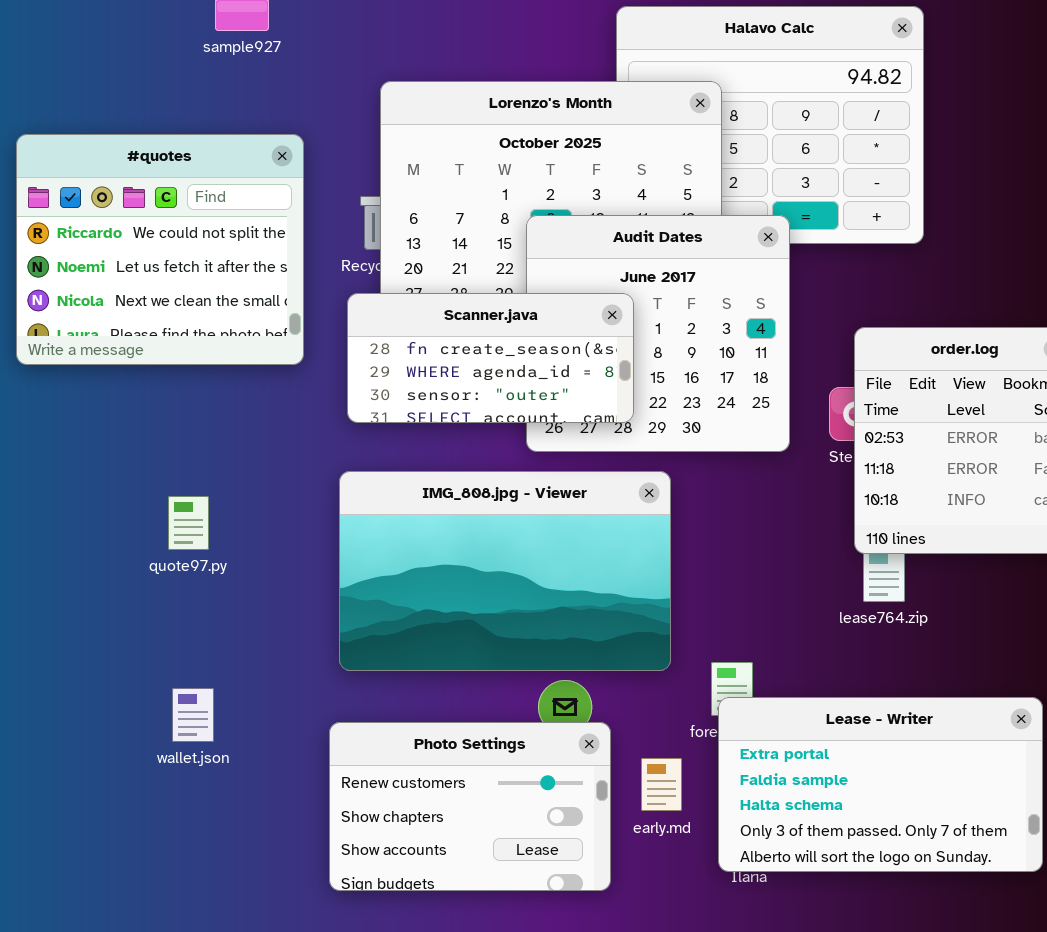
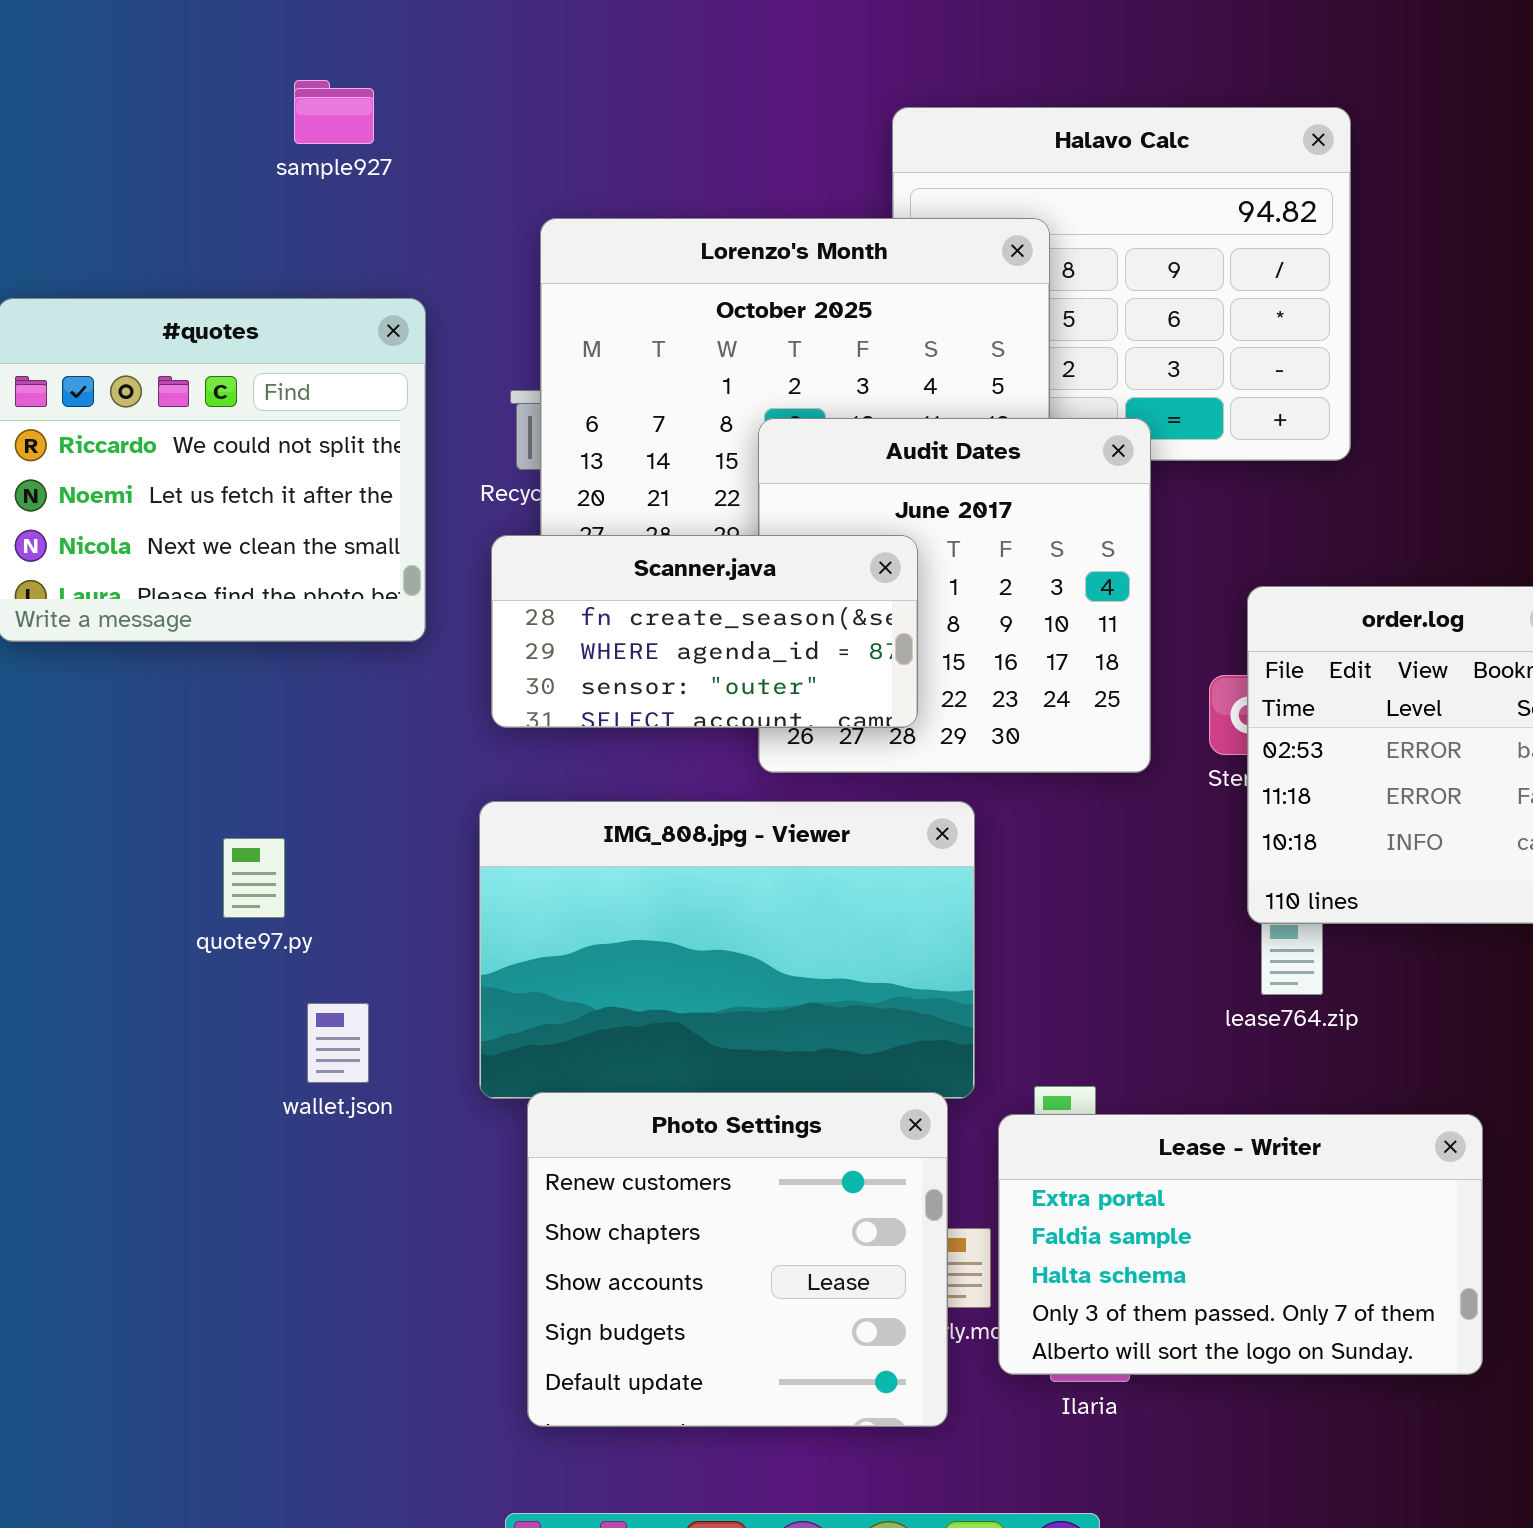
wallet.json: [172,688,214,742] -> [307,1003,369,1083], moved
Lease - Writer: [718,697,1043,872] -> [998,1114,1483,1375], moved
Photo Settings: [329,722,611,891] -> [527,1092,948,1427], moved, resized

